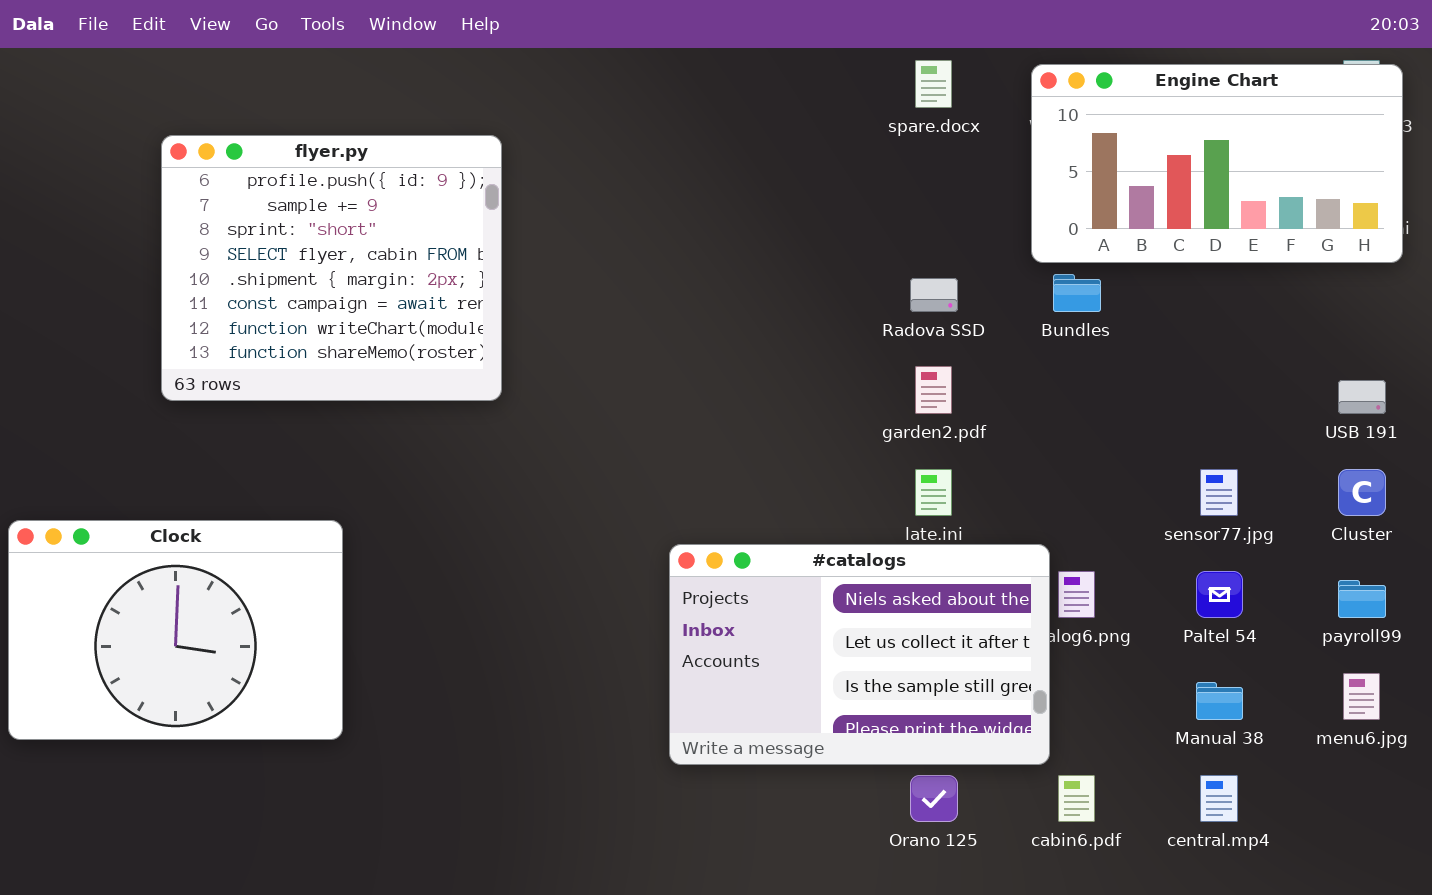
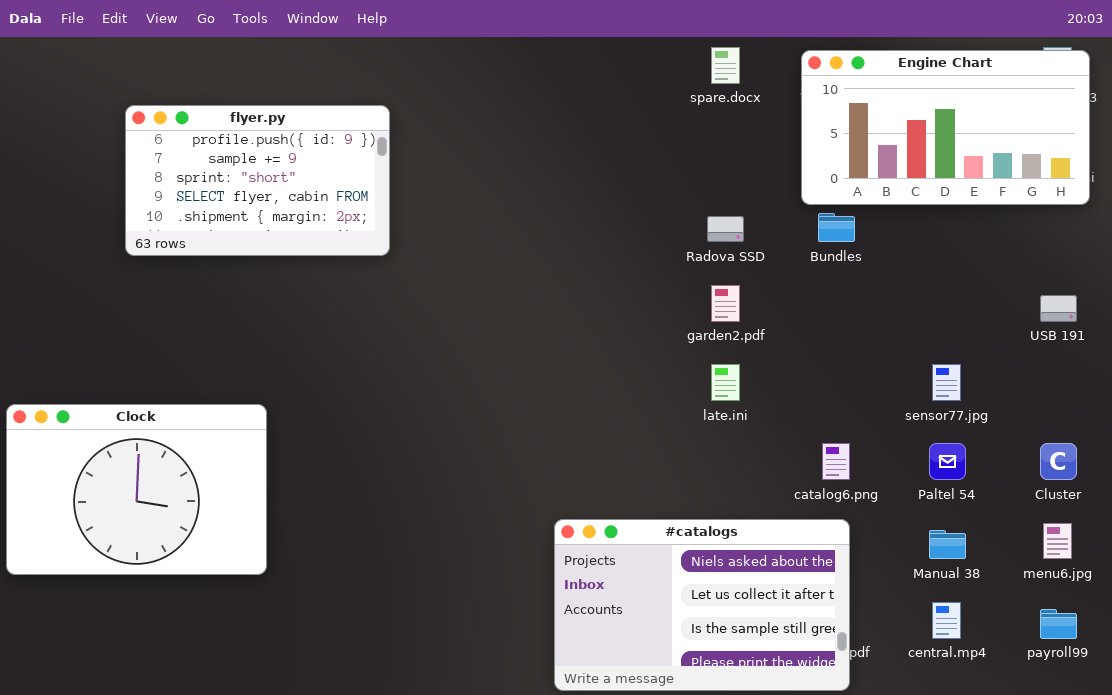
flyer.py: [161,135,502,401] -> [125,105,390,256], resized
Cluster: [1338,469,1386,516] -> [1040,443,1077,480], moved
#catalogs: [669,544,1050,765] -> [554,519,850,691], moved
payroll99: [1338,580,1386,618] -> [1040,609,1077,639], moved

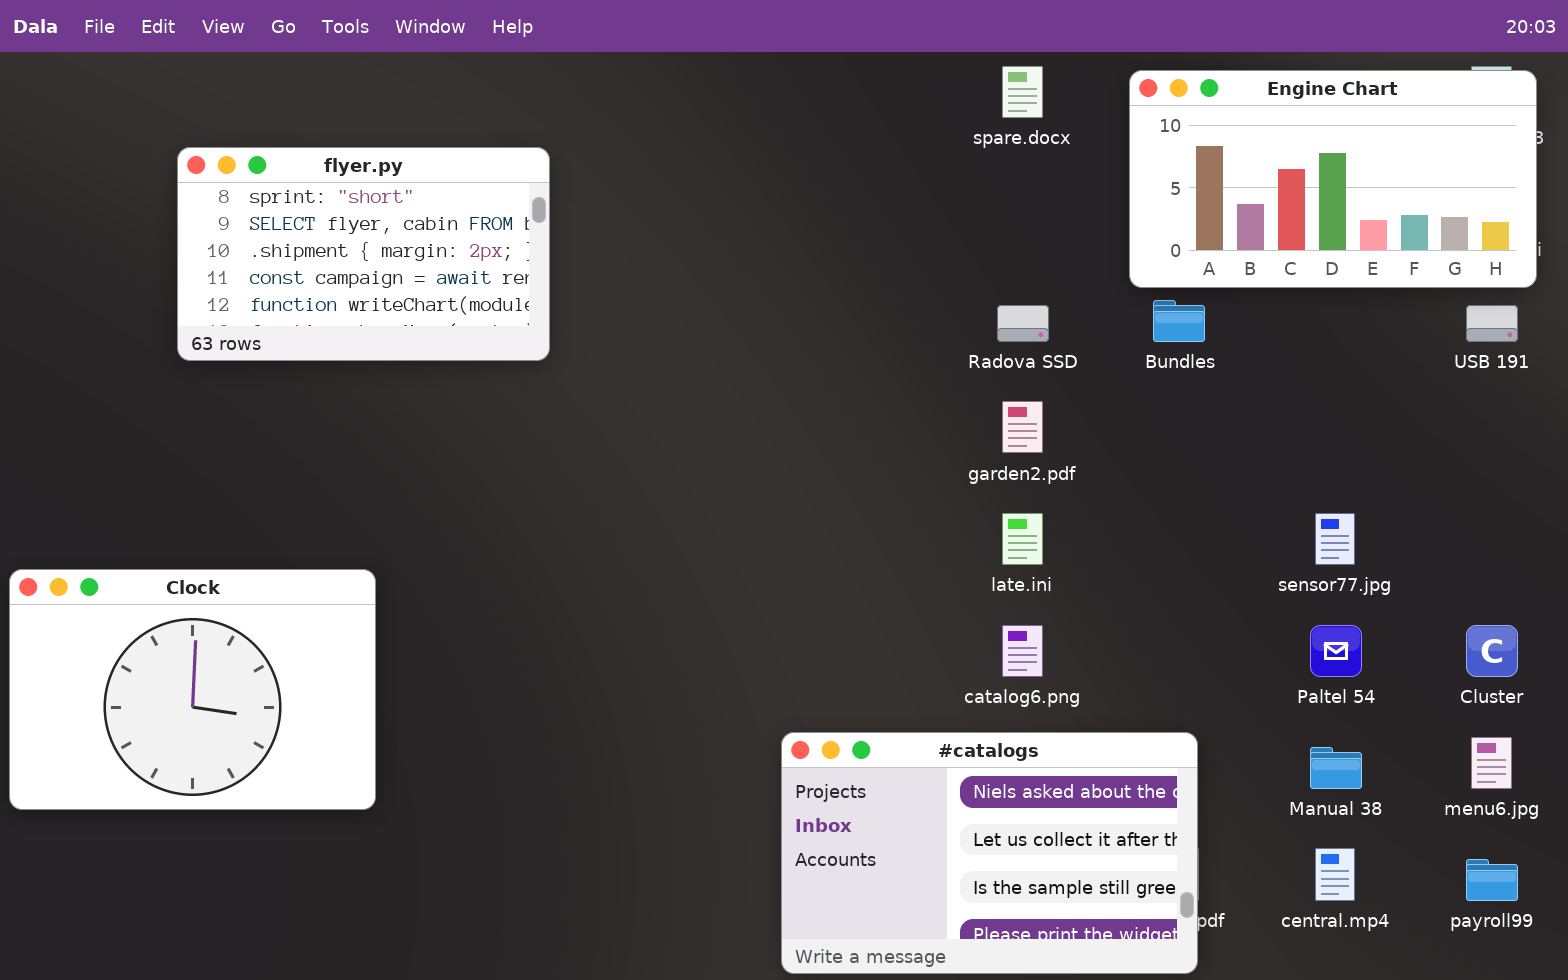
flyer.py: [125,105,390,256] -> [177,147,550,361], scrolled down 2 rows
USB 191: [1040,295,1077,322] -> [1466,305,1518,342], moved
catalog6.png: [822,443,850,480] -> [1002,625,1043,677], moved

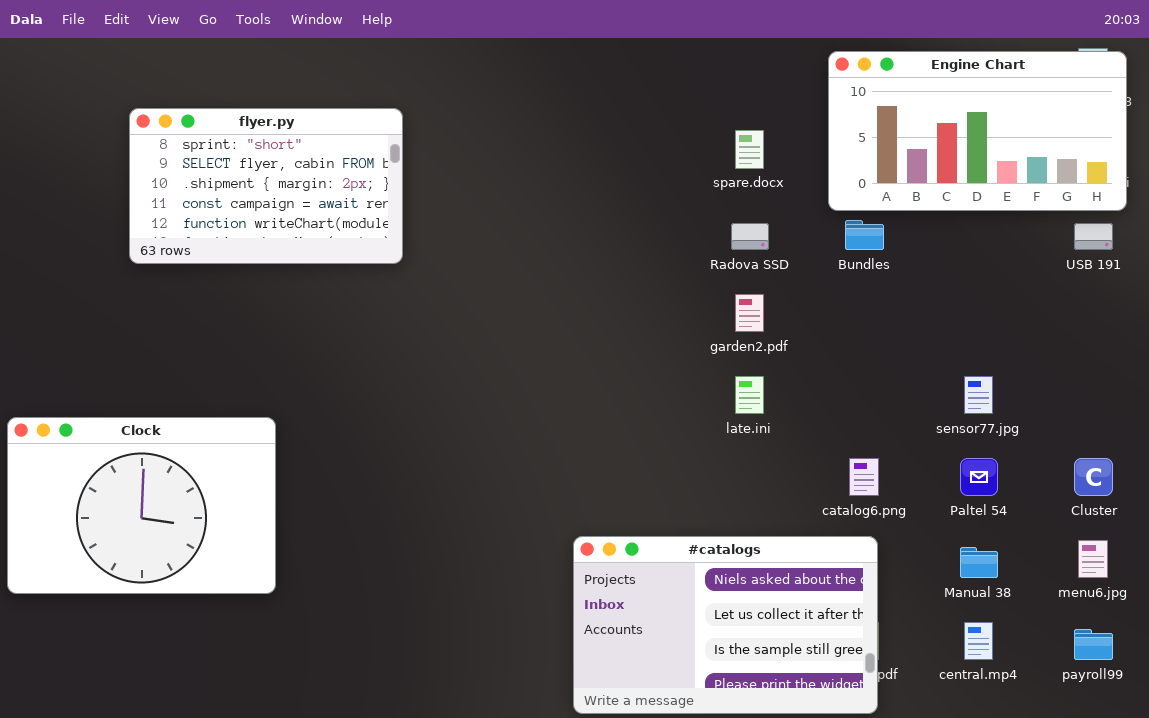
spare.docx: [1002,66,1043,118] -> [735,130,764,169], moved
catalog6.png: [1002,625,1043,677] -> [849,458,879,496], moved

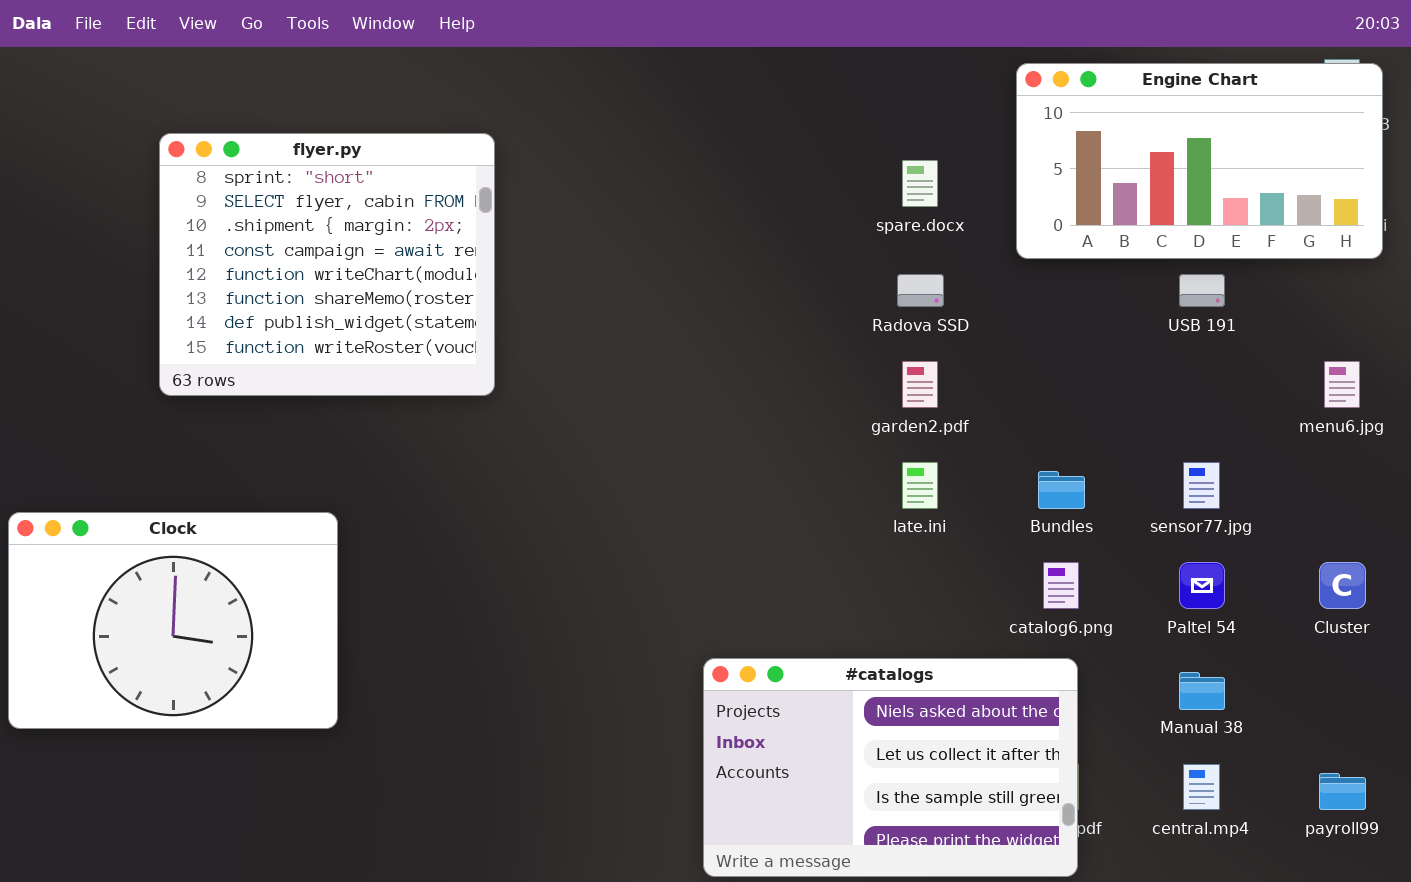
flyer.py: [129,108,403,264] -> [159,133,495,396], resized
Bundles: [845,220,884,250] -> [1038,471,1085,509], moved
USB 191: [1074,223,1113,250] -> [1179,274,1225,307], moved
menu6.jpg: [1078,540,1108,578] -> [1324,361,1360,408], moved

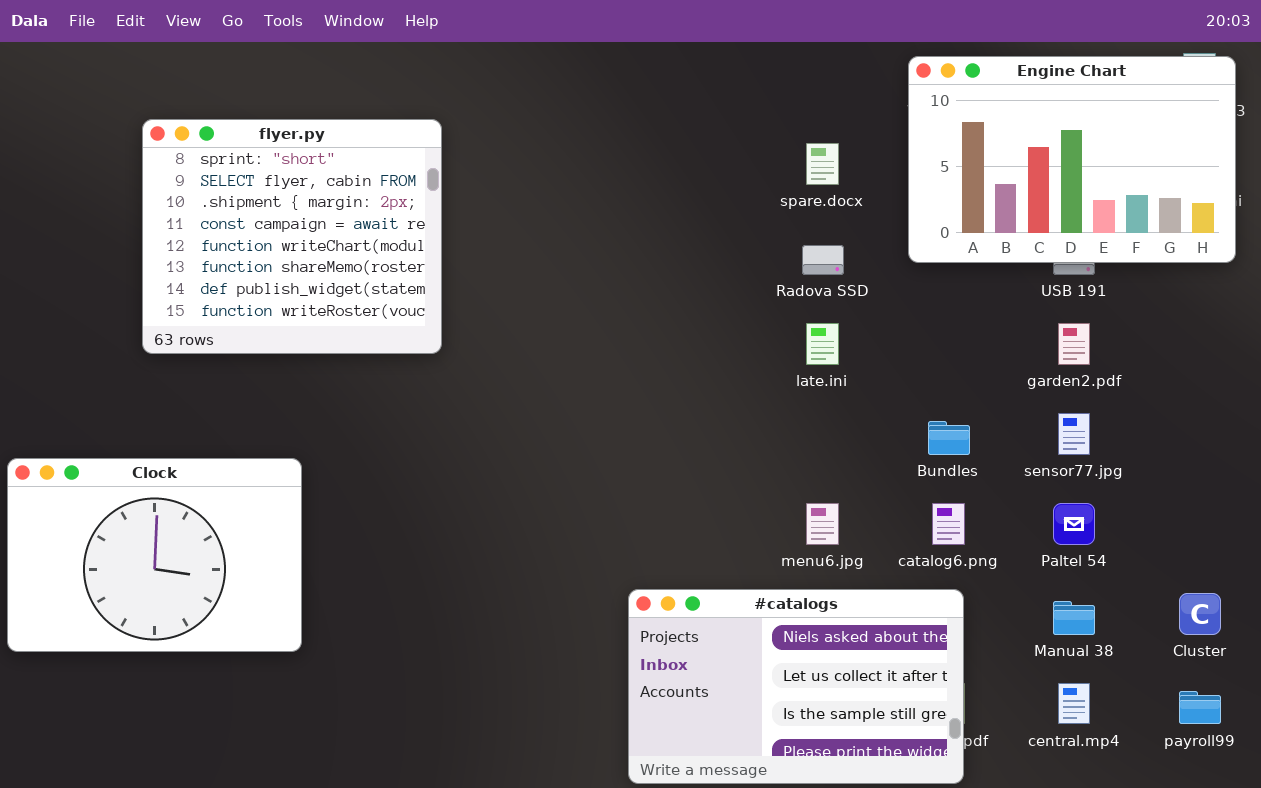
Engine Chart: [1016,63,1383,259] -> [908,56,1236,263], resized
garden2.pdf: [902,361,938,408] -> [1058,323,1090,365], moved
menu6.jpg: [1324,361,1360,408] -> [806,503,839,545], moved
late.ini: [902,462,938,509] -> [806,323,839,365], moved
Cluster: [1319,562,1366,609] -> [1179,593,1221,635], moved

